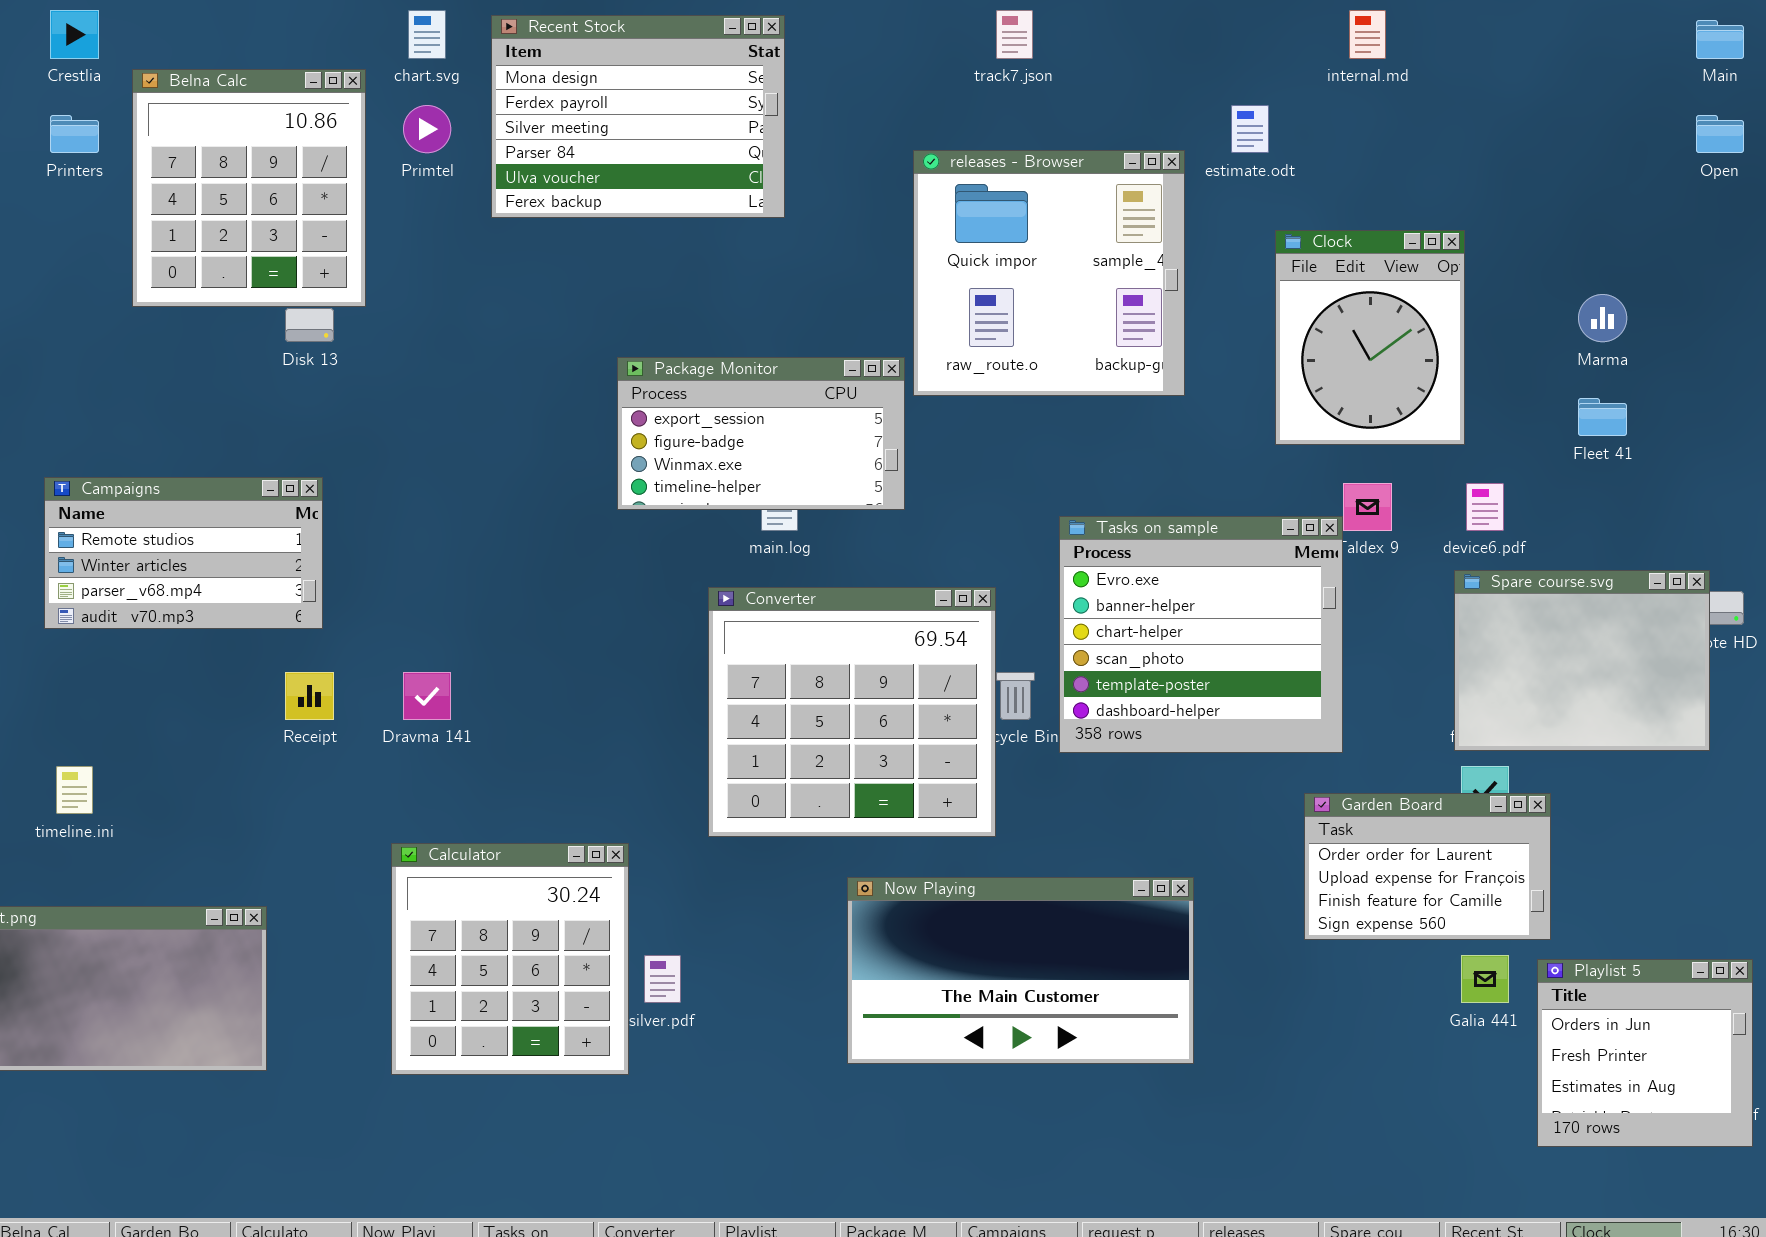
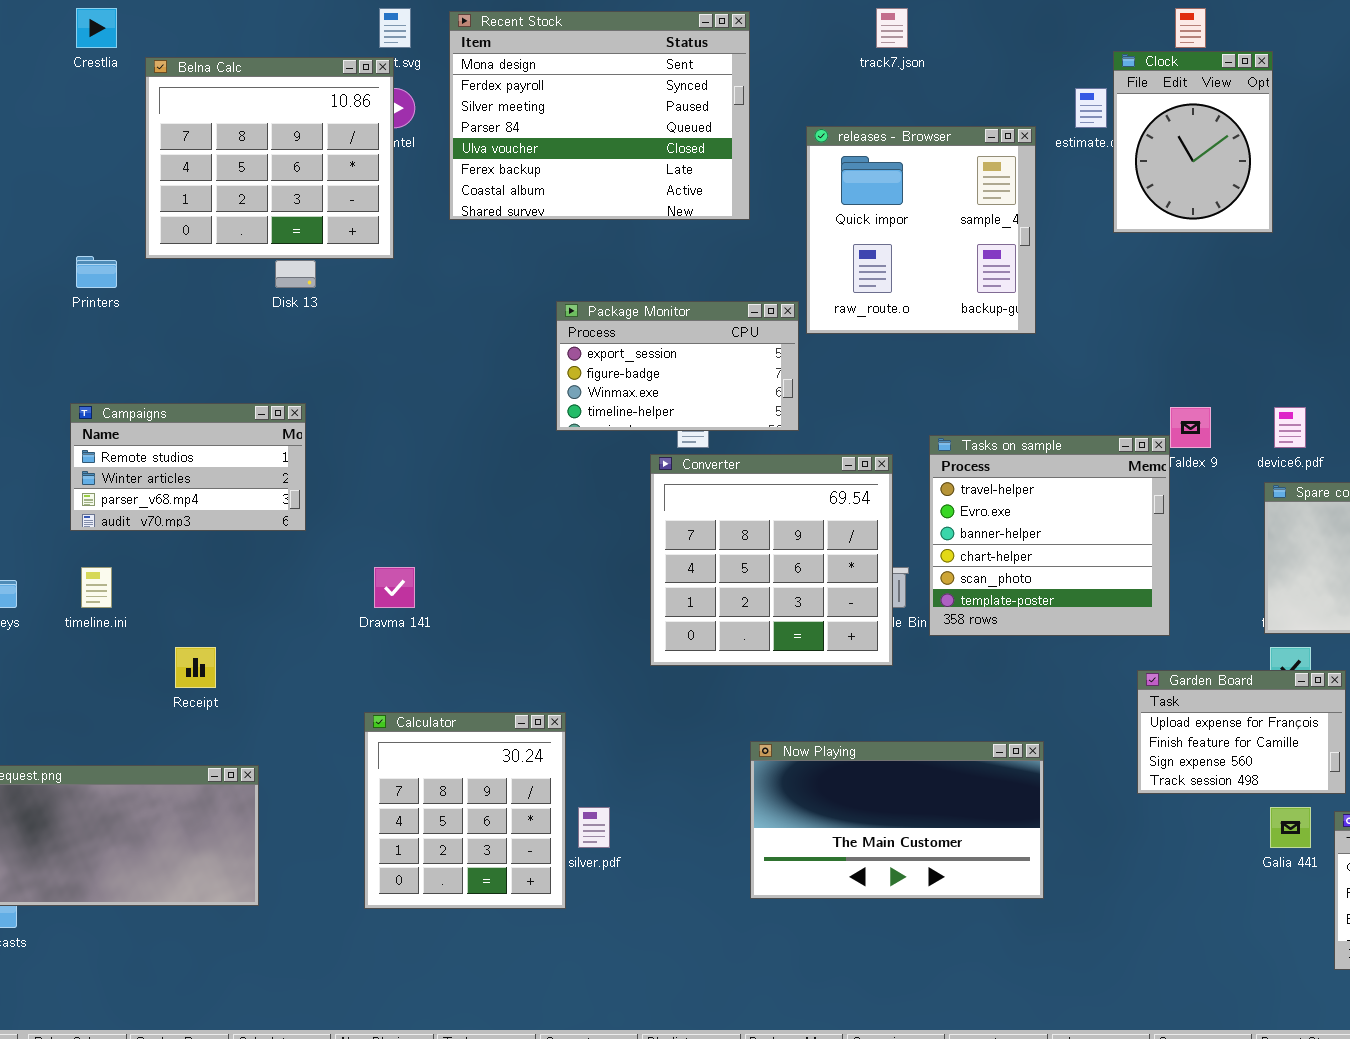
Recent Stock: [491,15,785,218] -> [449,11,750,220], resized
Belna Calc: [132,69,366,307] -> [145,57,394,259], resized
Printers: [50,115,99,153] -> [76,256,117,288], moved
Clock: [1275,230,1465,445] -> [1113,51,1273,233], moved
Tasks on sample: [1059,516,1343,753] -> [929,435,1170,636], scrolled up 1 row
Converter: [708,587,996,837] -> [650,454,893,666], moved
Receipt: [285,672,334,720] -> [175,647,216,688], moved
timeline.ini: [56,766,93,814] -> [81,567,112,608], moved
Garden Board: [1304,793,1551,940] -> [1137,670,1346,794], scrolled down 1 row

